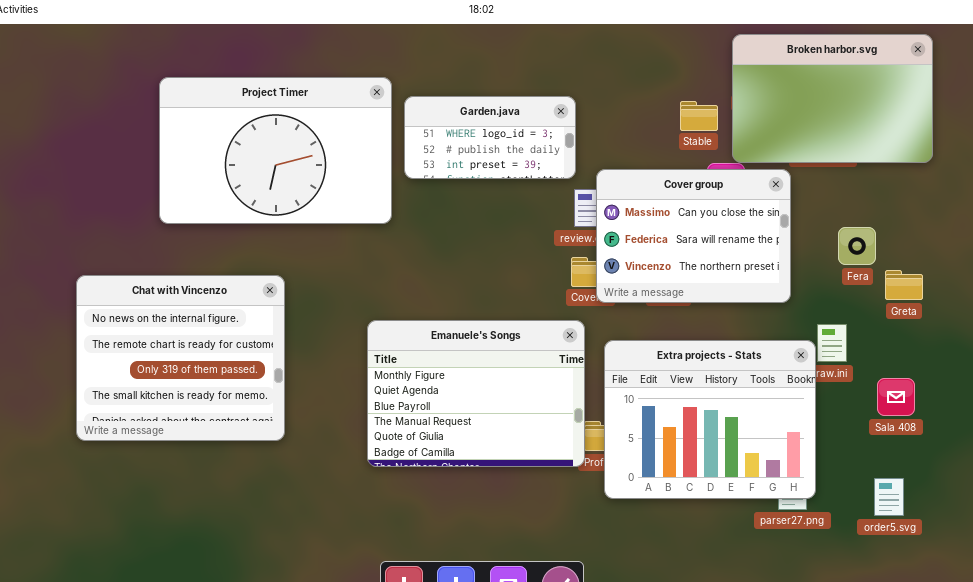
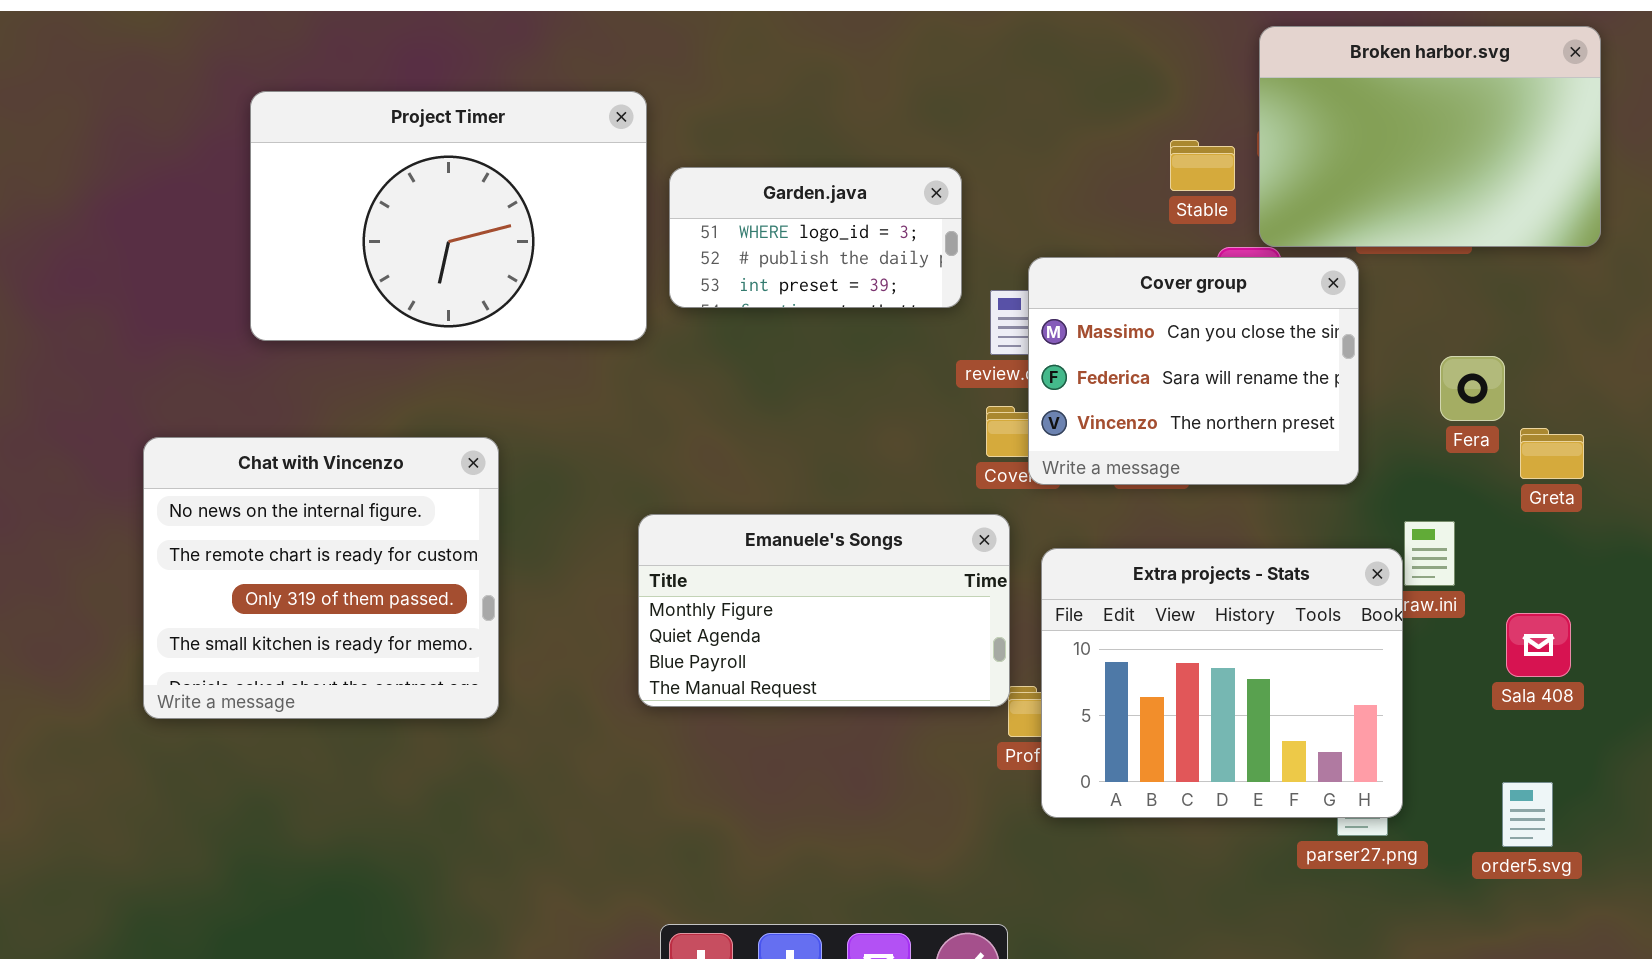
Project Timer: [159,77,392,224] -> [250,91,647,341], moved
Garden.java: [404,96,576,179] -> [669,167,962,308], moved
Emanuele's Songs: [367,320,585,467] -> [638,514,1010,707], resized

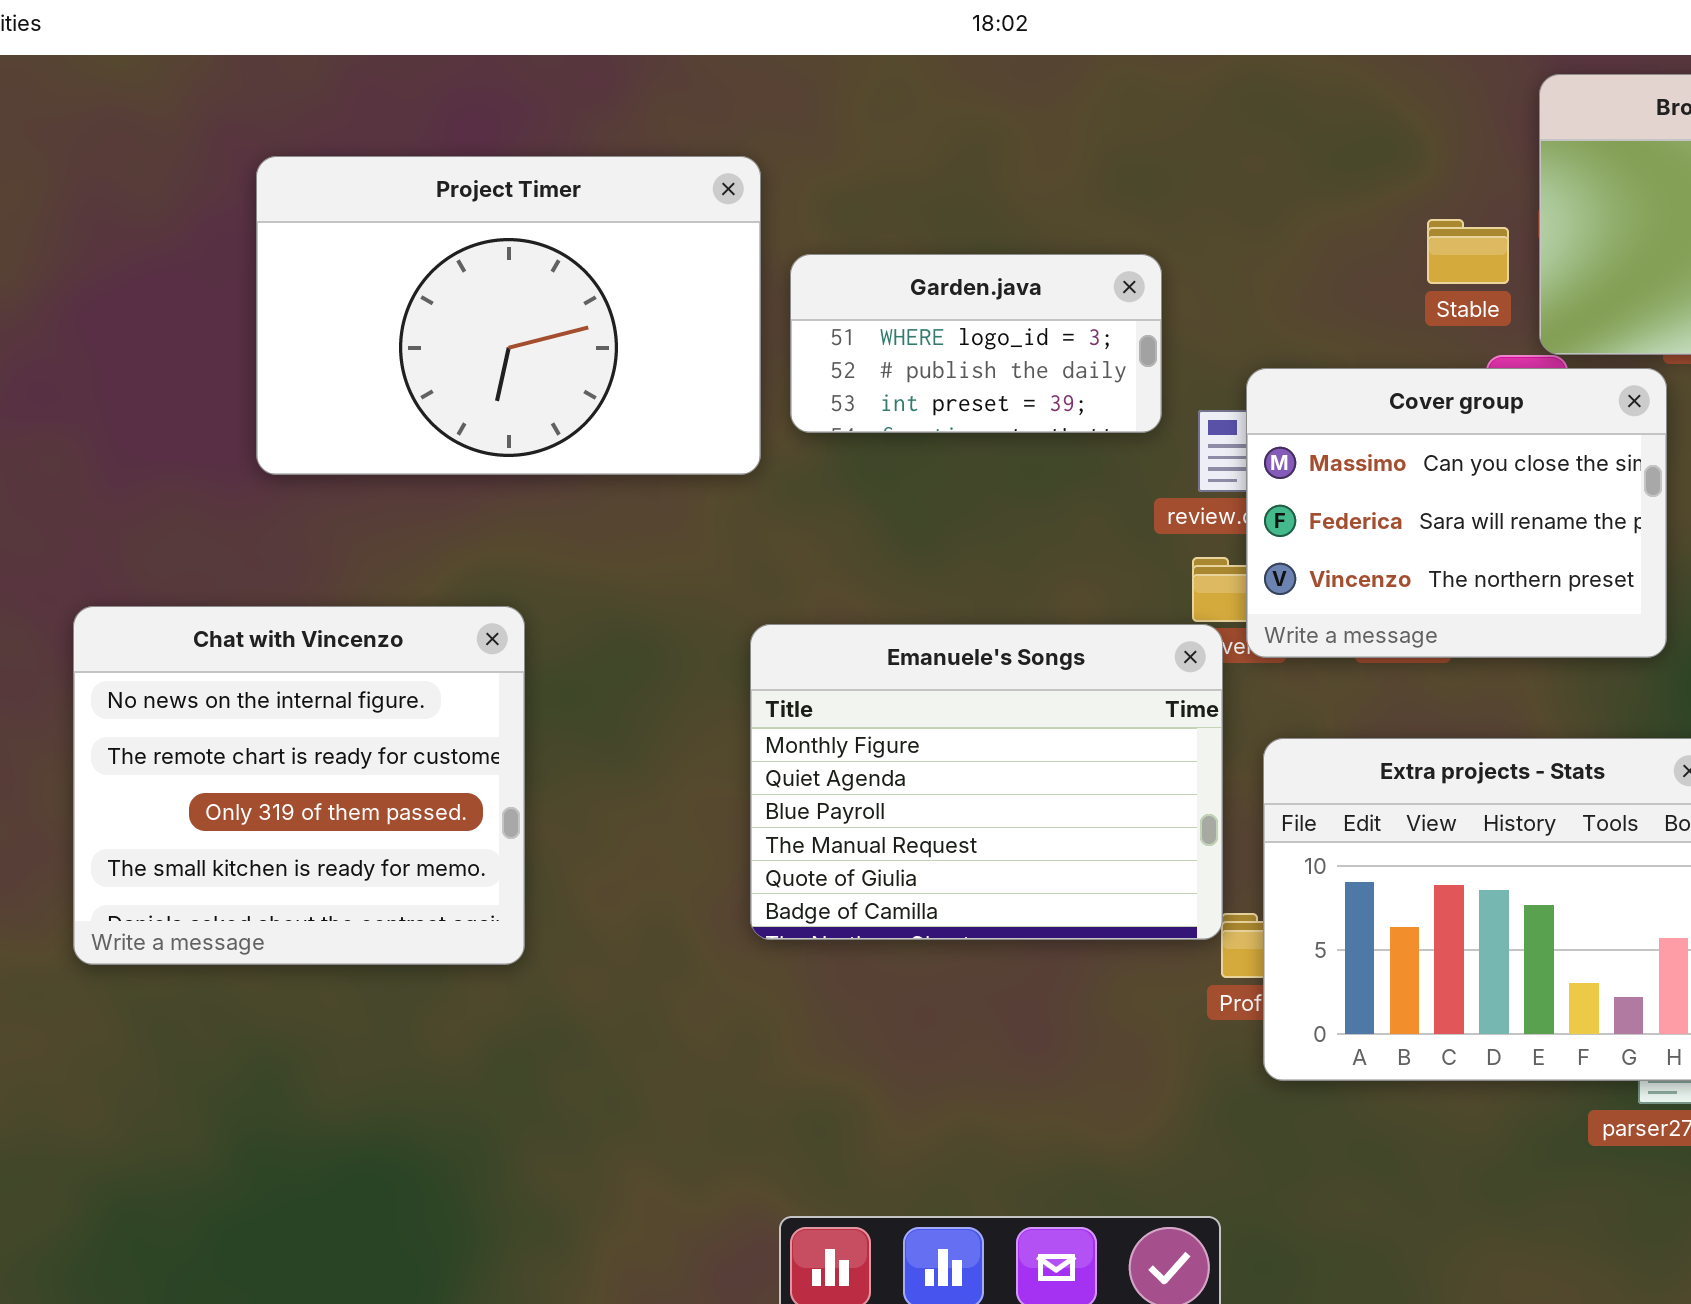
Chat with Vincenzo: [143,437,499,719] -> [73,606,525,965], moved
Emanuele's Songs: [638,514,1010,707] -> [750,624,1223,940], resized

